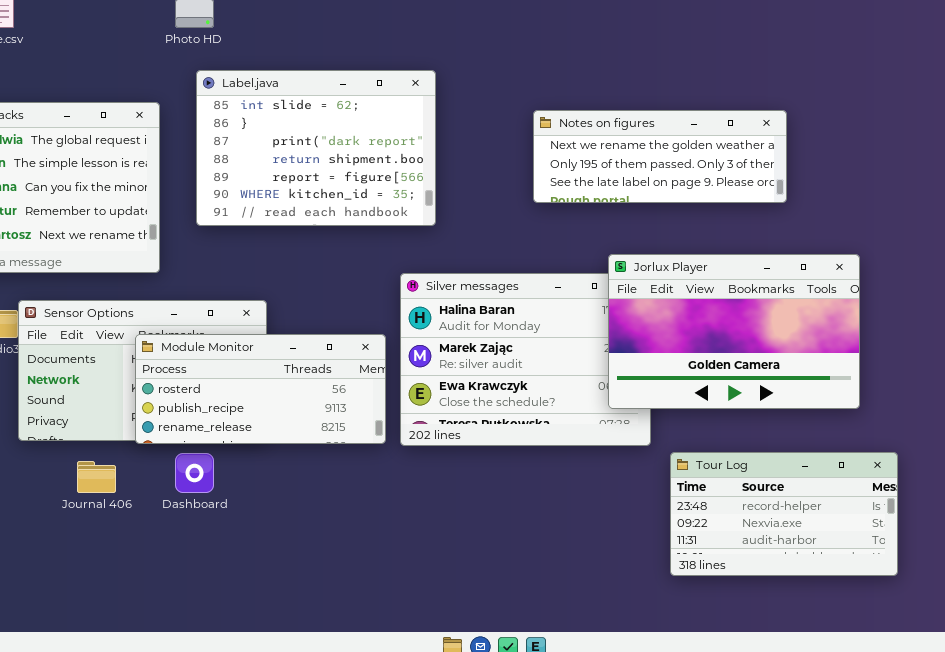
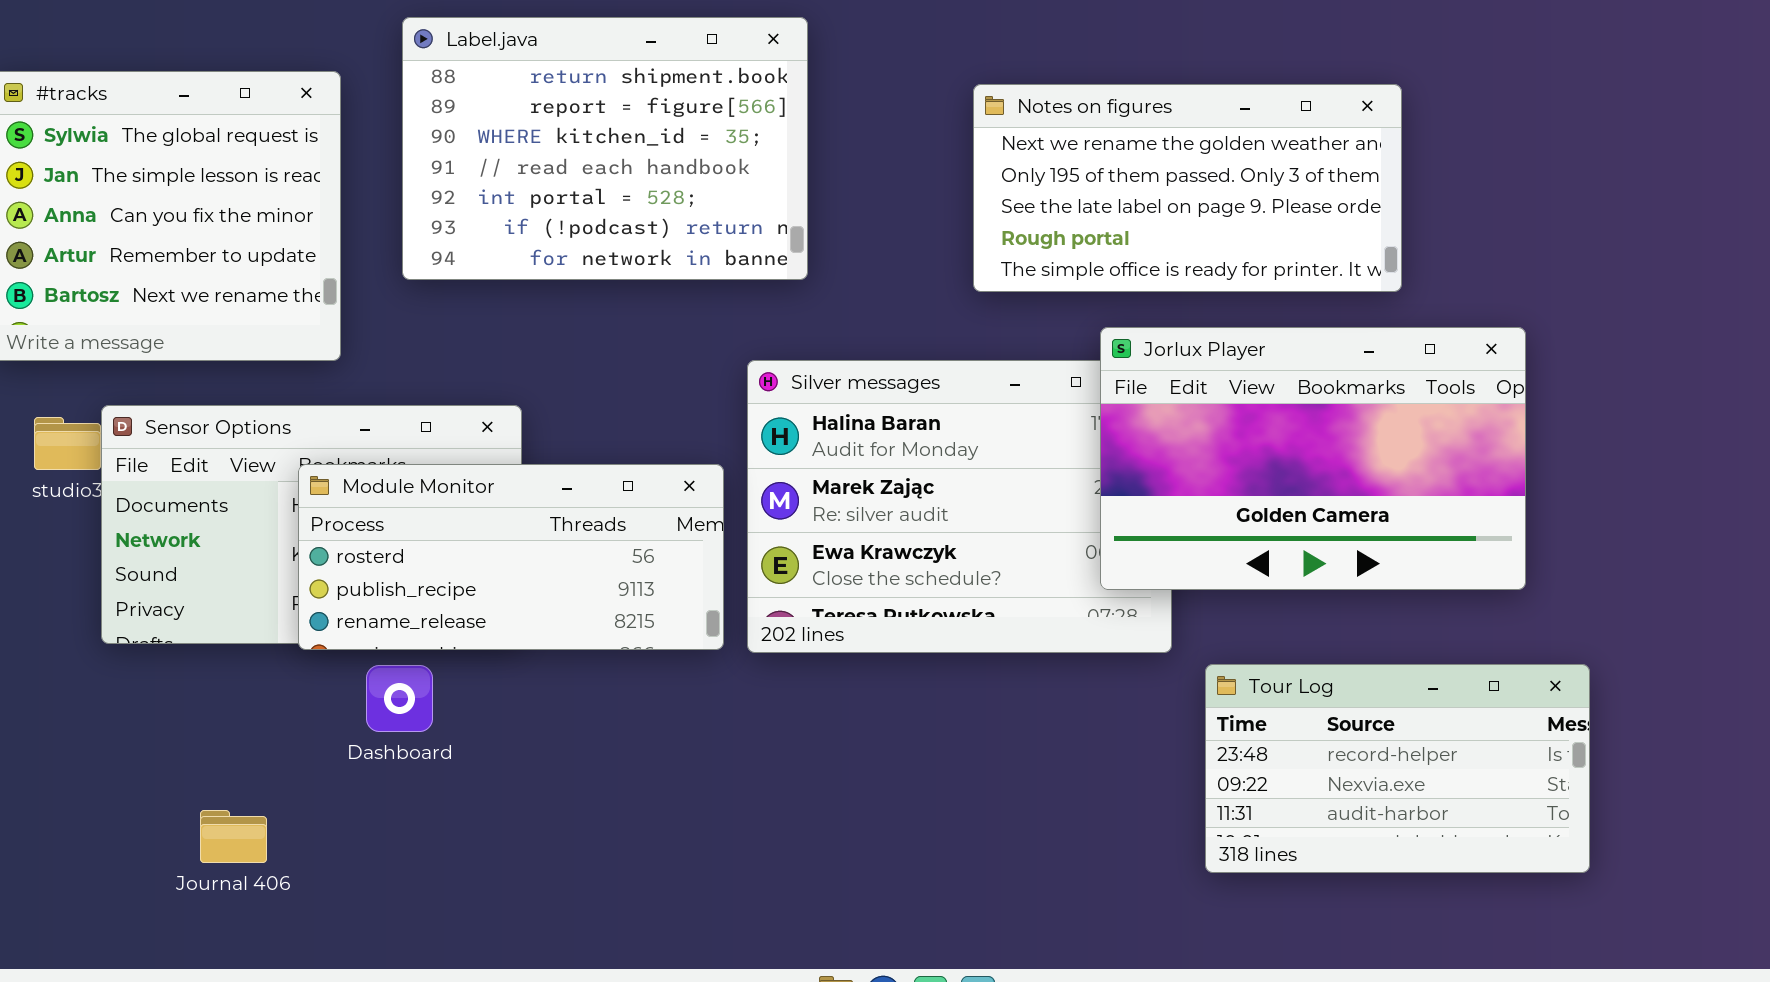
Label.java: [196,70,436,226] -> [402,17,808,280], scrolled down 3 rows
Notes on figures: [533,110,787,203] -> [973,84,1402,292], resized
Journal 406: [77,461,116,493] -> [200,810,267,863], moved

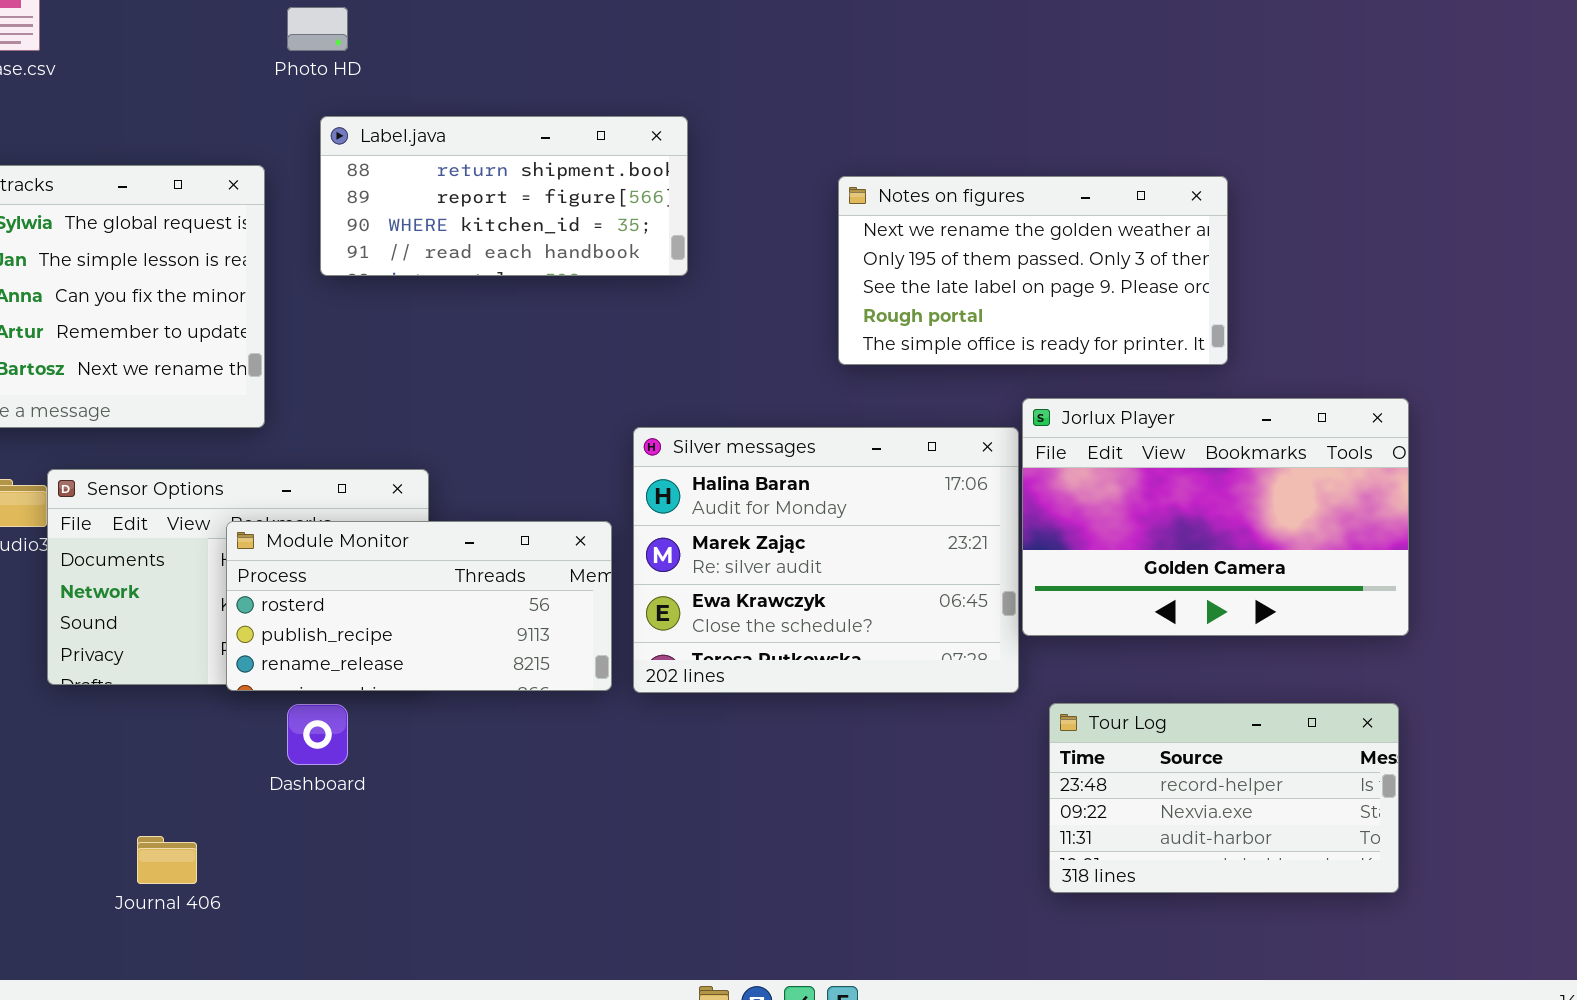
Label.java: [402,17,808,280] -> [320,116,688,276], resized
Jorlux Player: [1100,327,1526,590] -> [1022,398,1409,636], moved

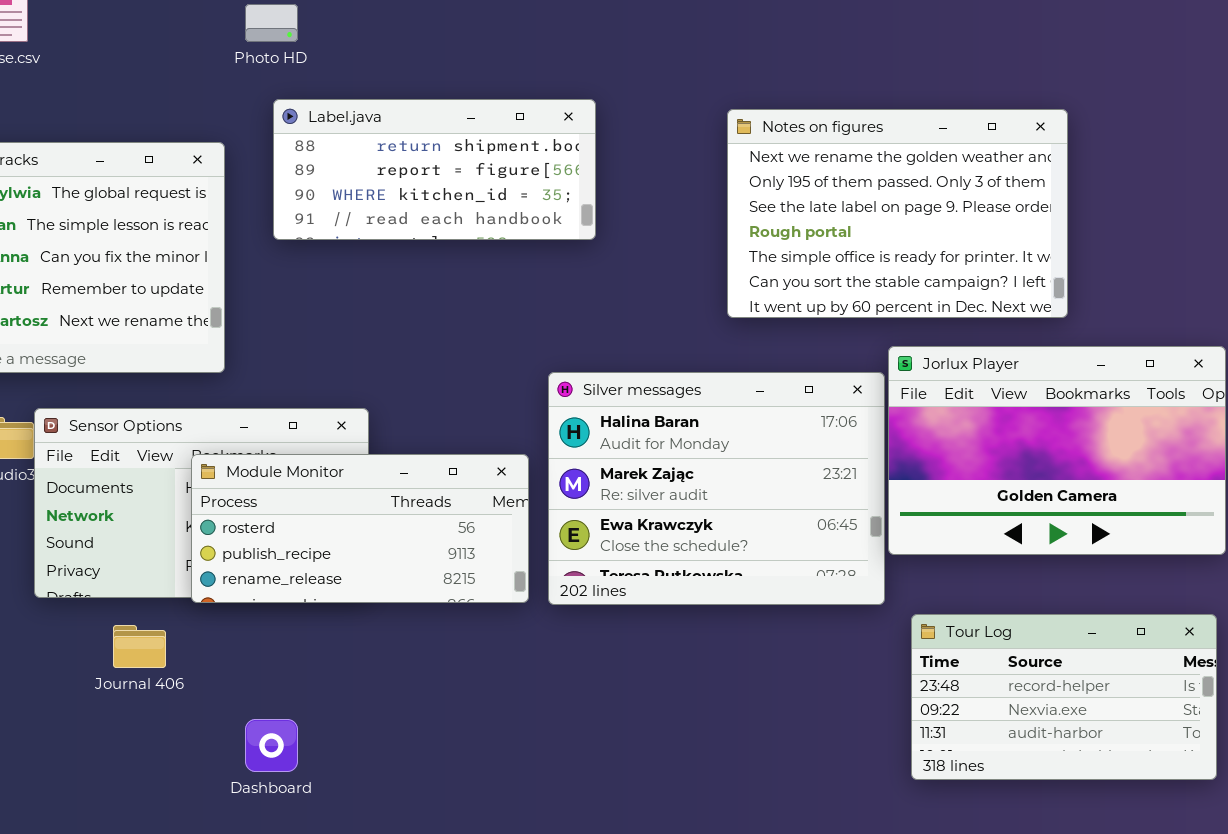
Notes on figures: [838,176,1228,365] -> [727,109,1068,318], resized
Dashboard: [287,704,348,765] -> [245,719,298,772], moved
Journal 406: [137,836,197,884] -> [113,625,166,668], moved

